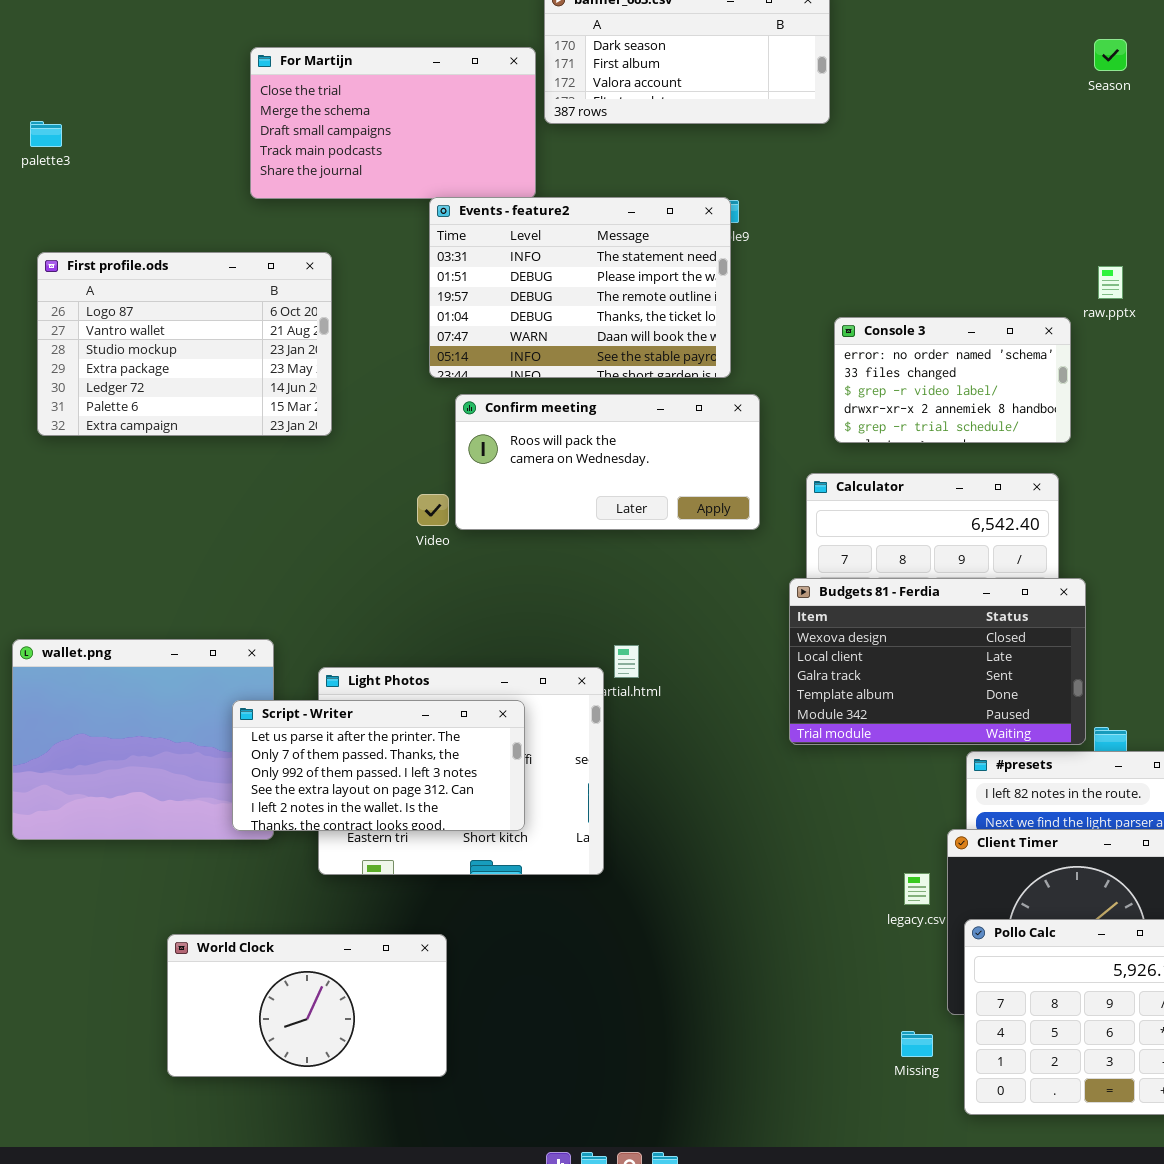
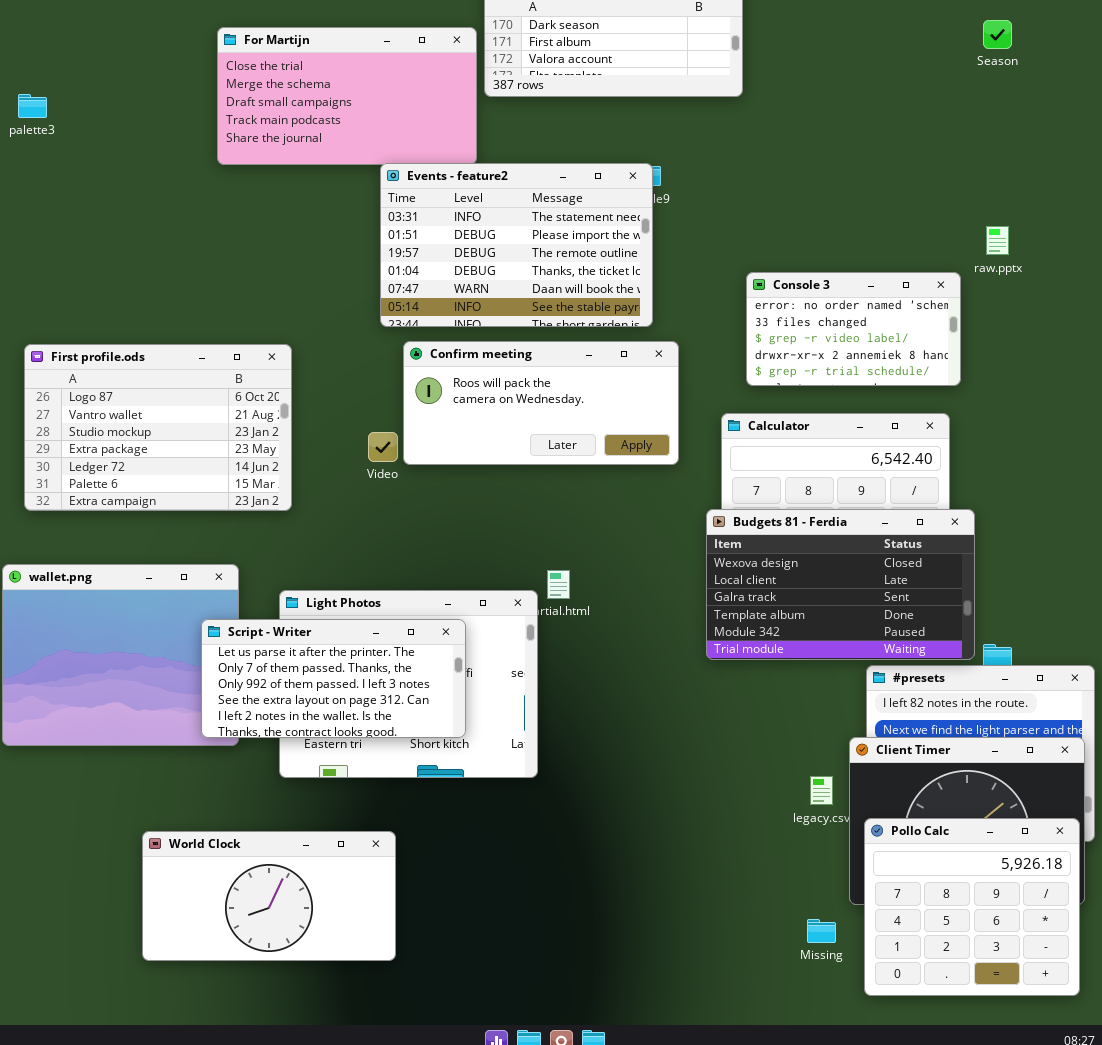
First profile.ods: [37,252,332,436] -> [24,344,292,511], moved

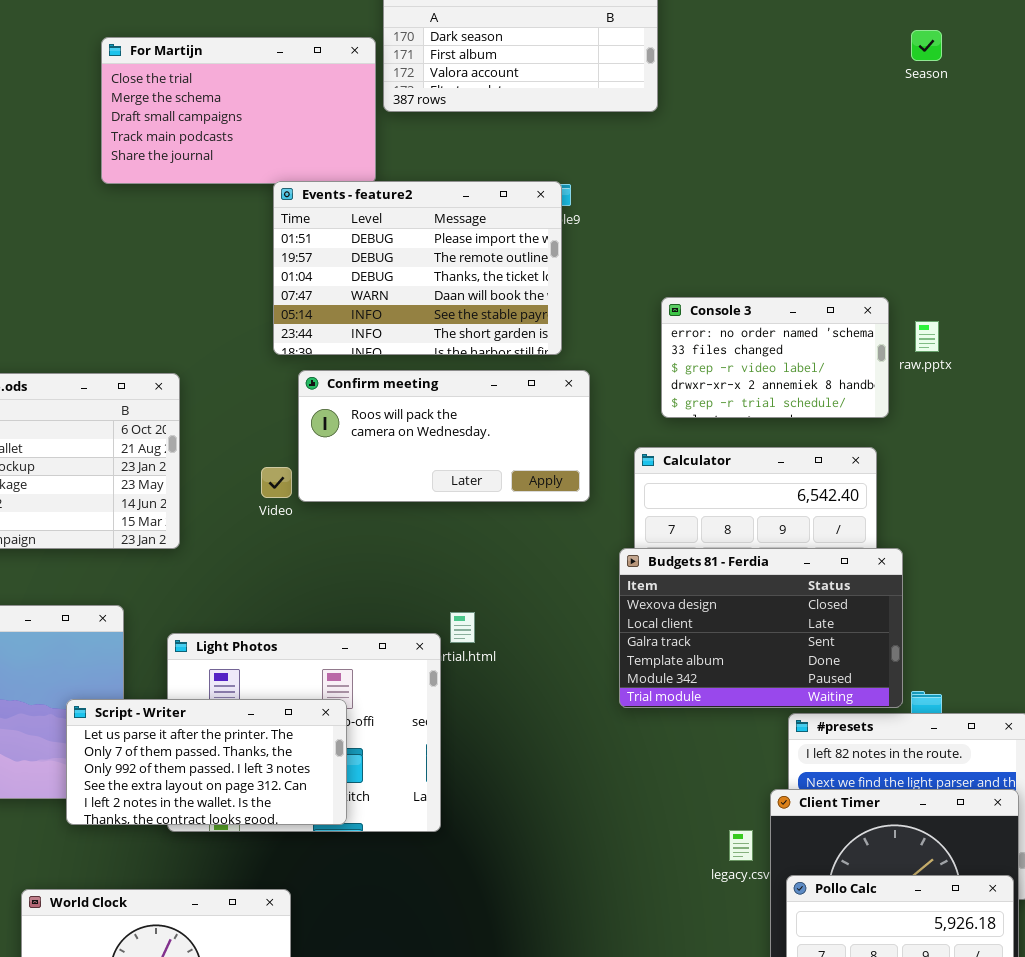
Events - feature2: [380,163,653,327] -> [273,181,562,355], scrolled down 1 row
raw.pptx: [986,226,1009,255] -> [915,321,939,352], moved
Script - Writer: [201,619,466,738] -> [66,699,347,825], moved

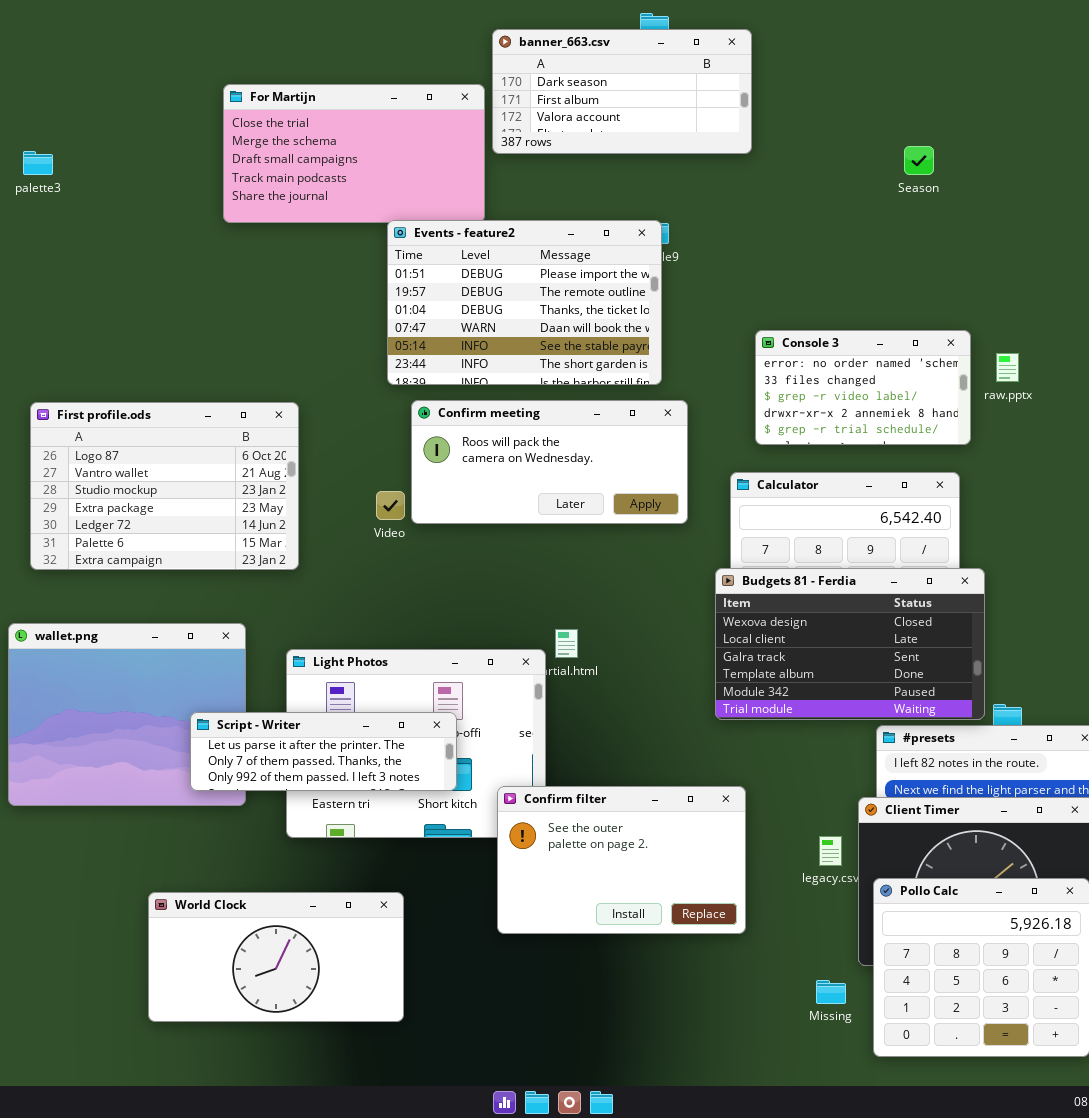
Season: [911,30,942,61] -> [904,146,934,175], moved
Script - Writer: [66,699,347,825] -> [190,712,457,791], resized
Confirm filter: none -> [497,786,746,934], opened

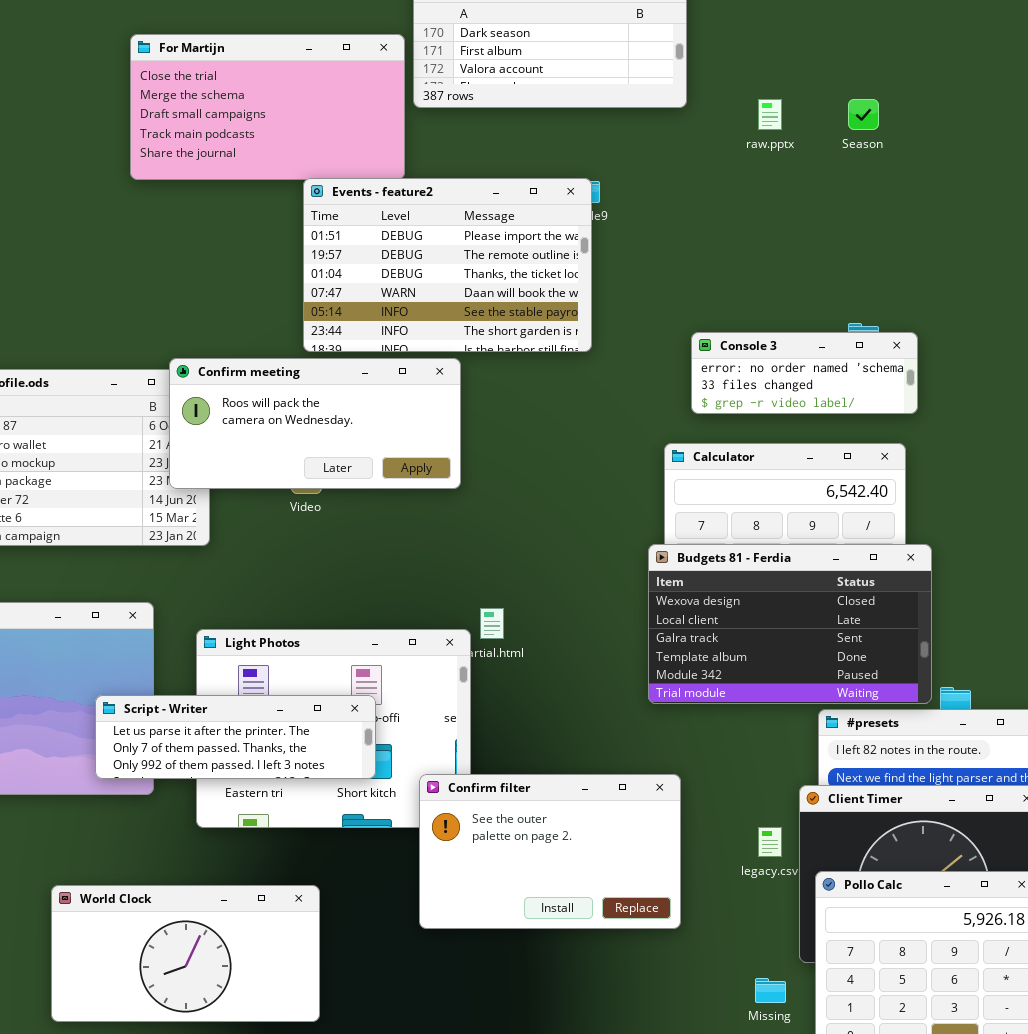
Console 3: [755,330,971,445] -> [691,332,918,414], resized
raw.pptx: [996,353,1019,382] -> [758,99,782,130], moved
Confirm meeting: [411,400,688,524] -> [169,358,461,489], moved

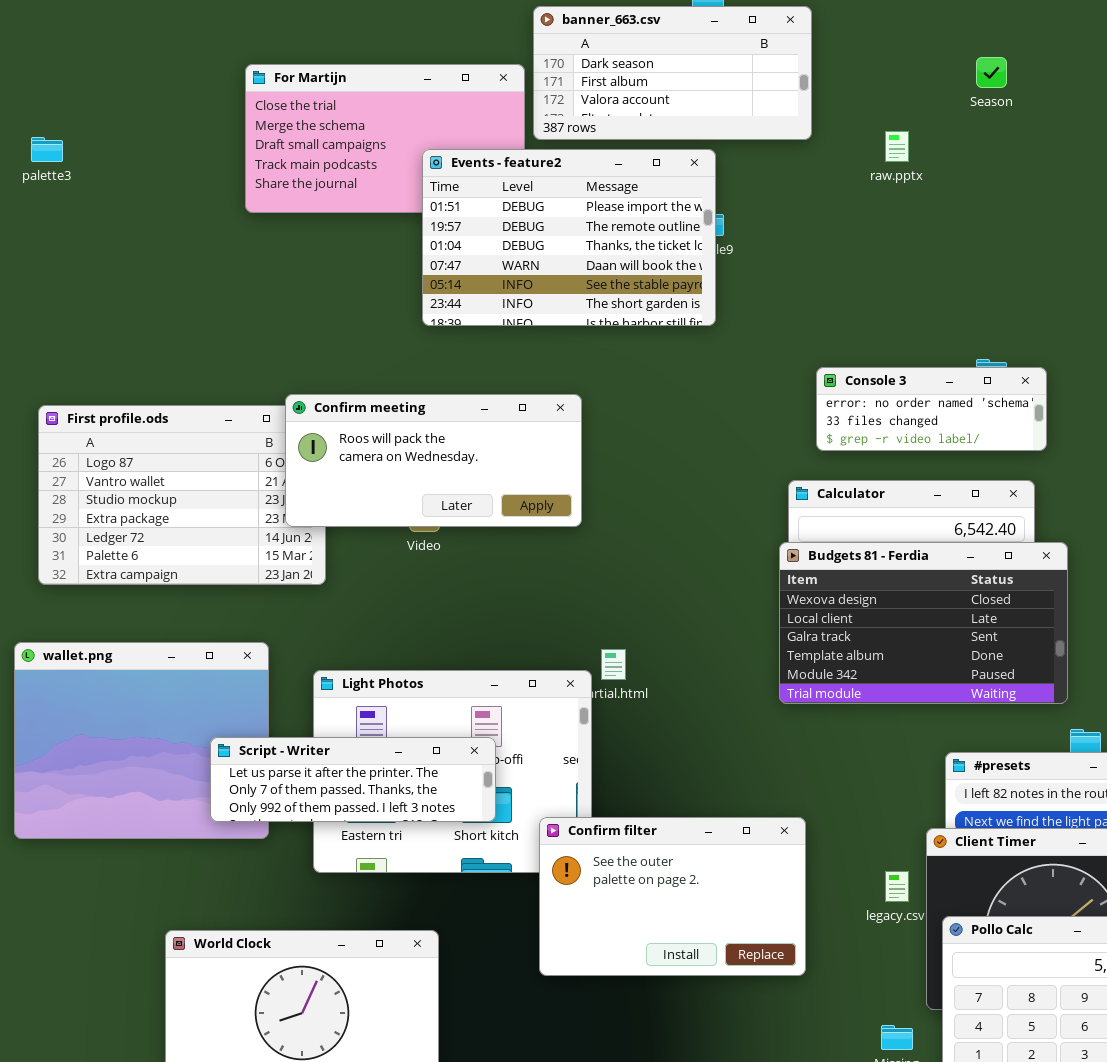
Season: [848,99,879,130] -> [976,57,1007,88], moved
Events - feature2: [303,178,592,352] -> [422,149,716,326], moved
Budgets 81 - Ferdia: [648,544,932,704] -> [779,542,1068,704], moved

